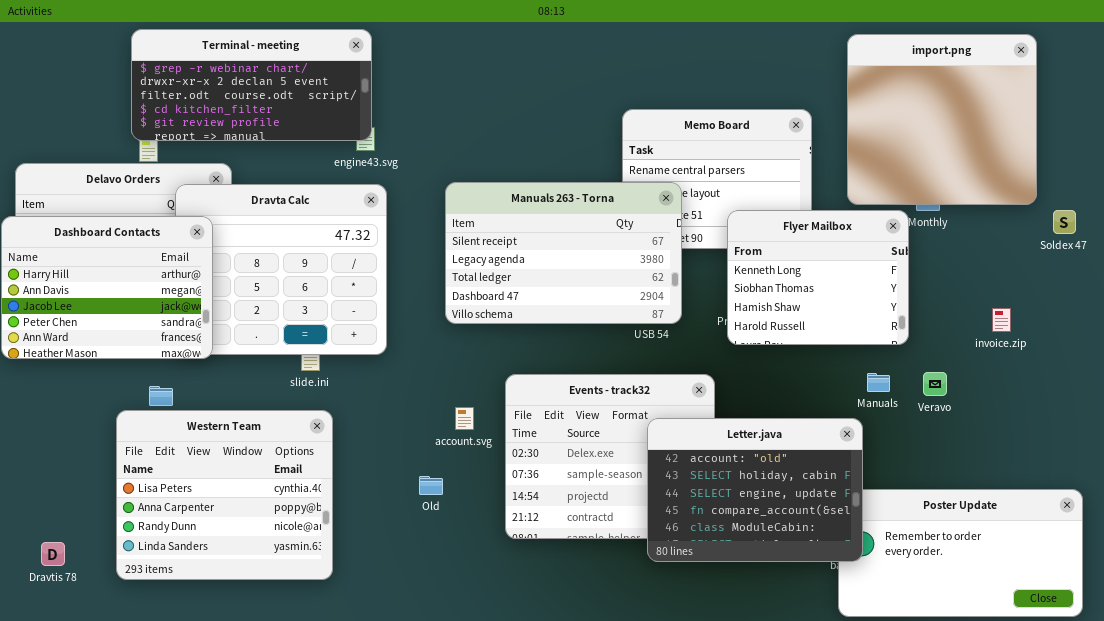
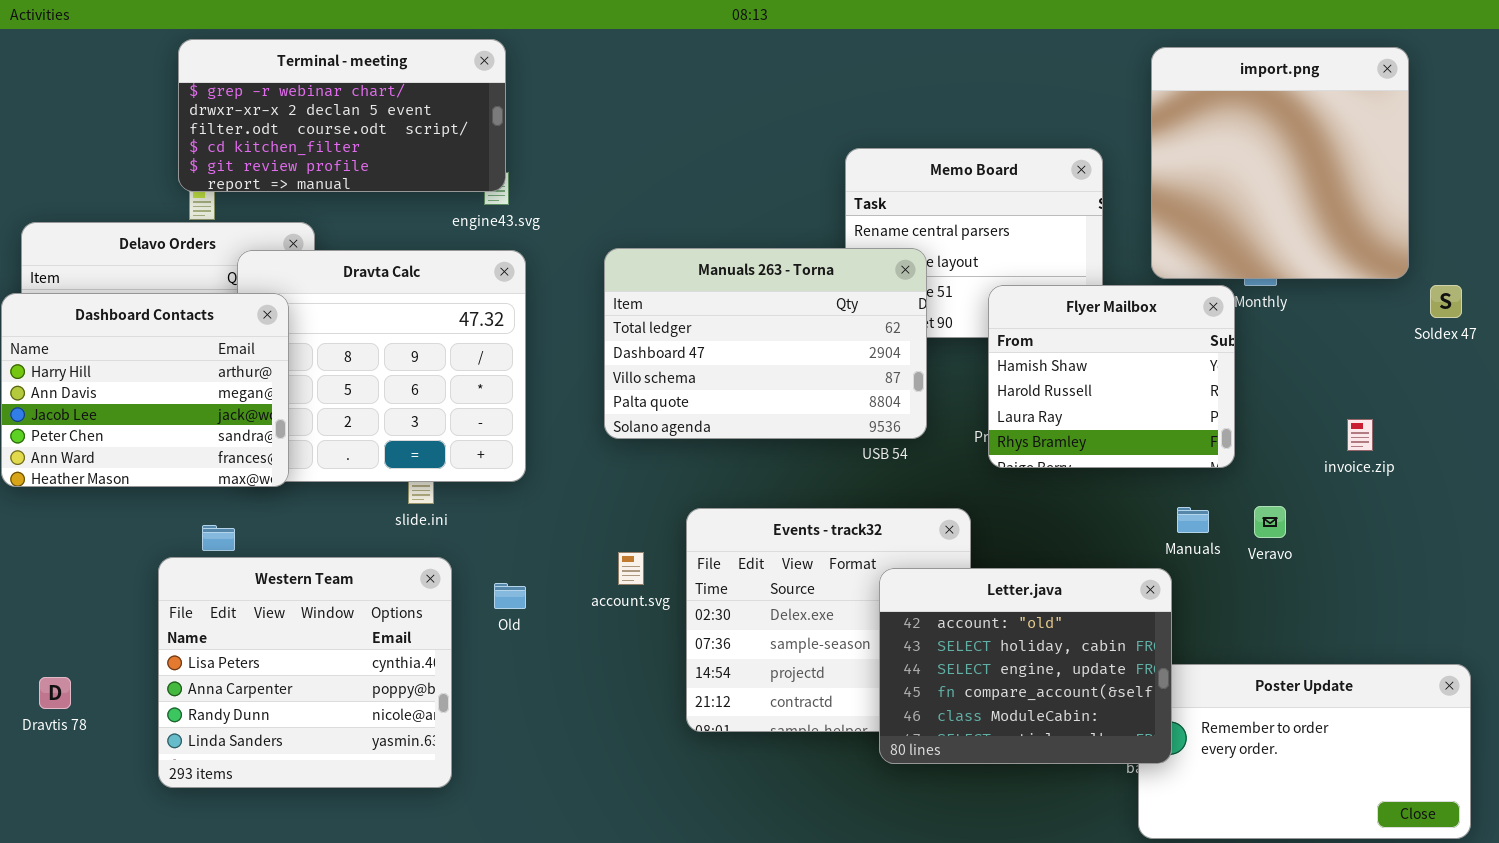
Manuals 263 - Torna: [445,182,682,324] -> [604,248,927,439], scrolled down 2 rows
Flyer Mailbox: [727,210,909,345] -> [988,285,1235,468], scrolled down 2 rows
Old: [419,476,443,495] -> [494,583,526,609], moved
Dravtis 78: [41,542,65,566] -> [39,677,71,709], moved

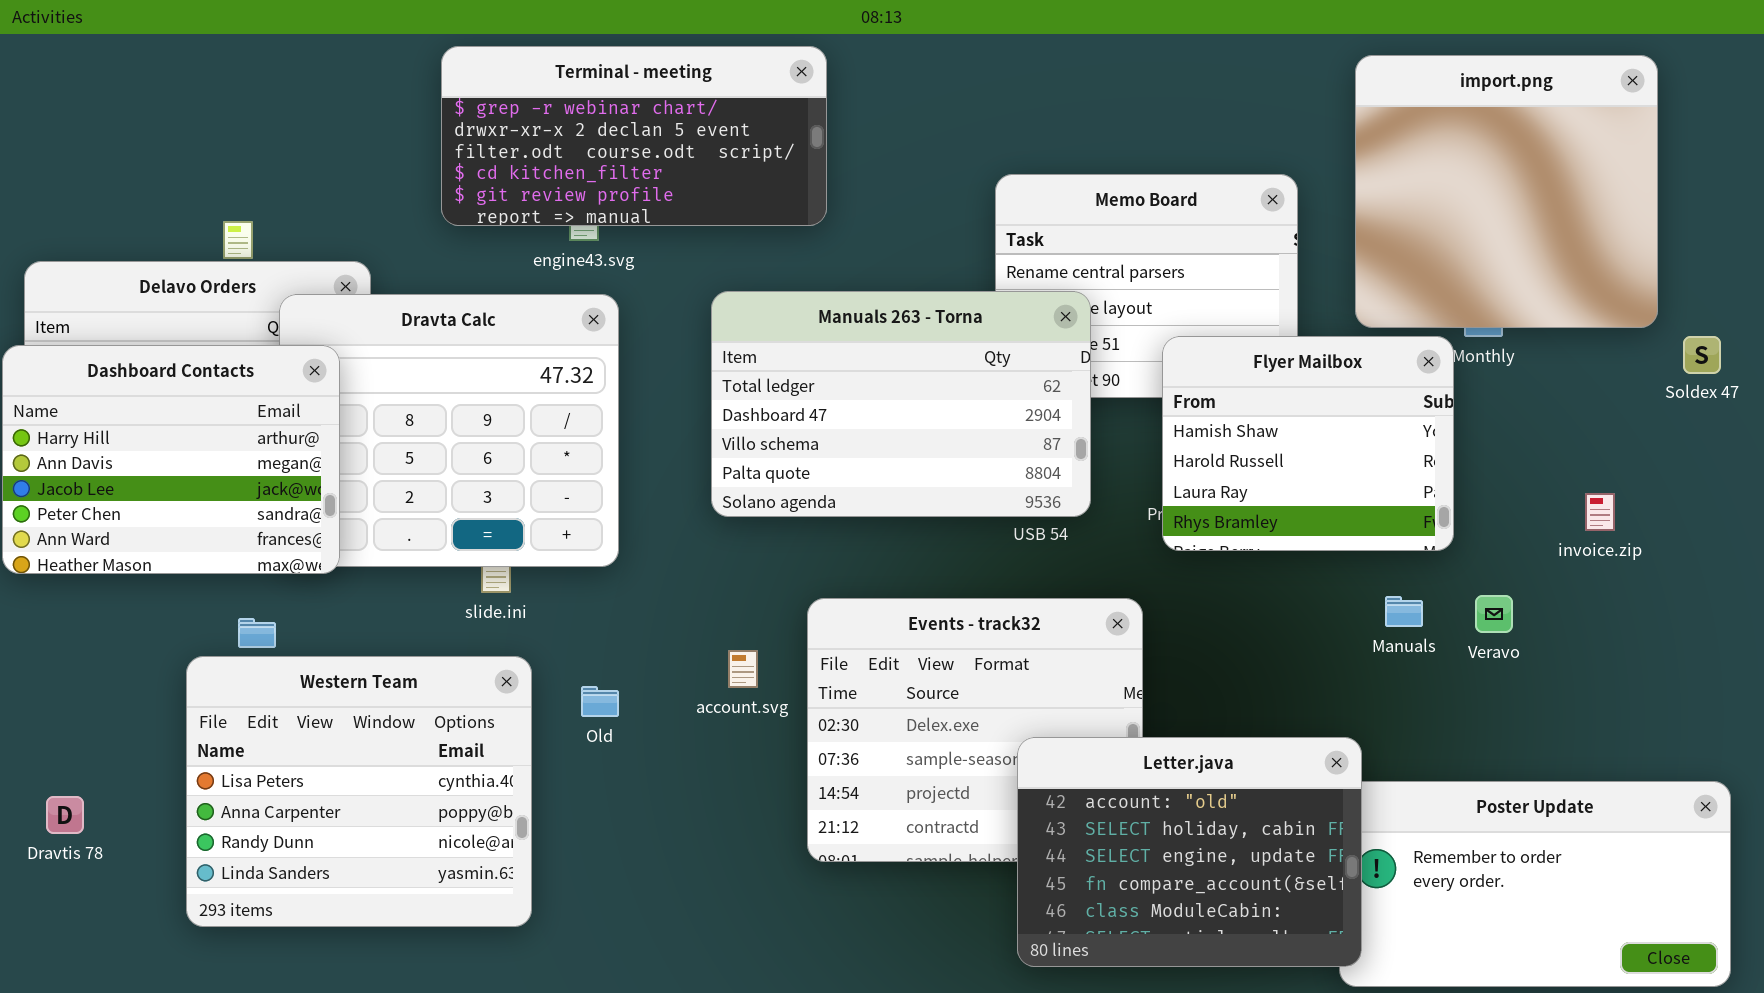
Terminal - meeting: [178,39,506,192] -> [441,46,827,226], moved
Letter.java: [879,568,1172,764] -> [1017,737,1362,967], moved

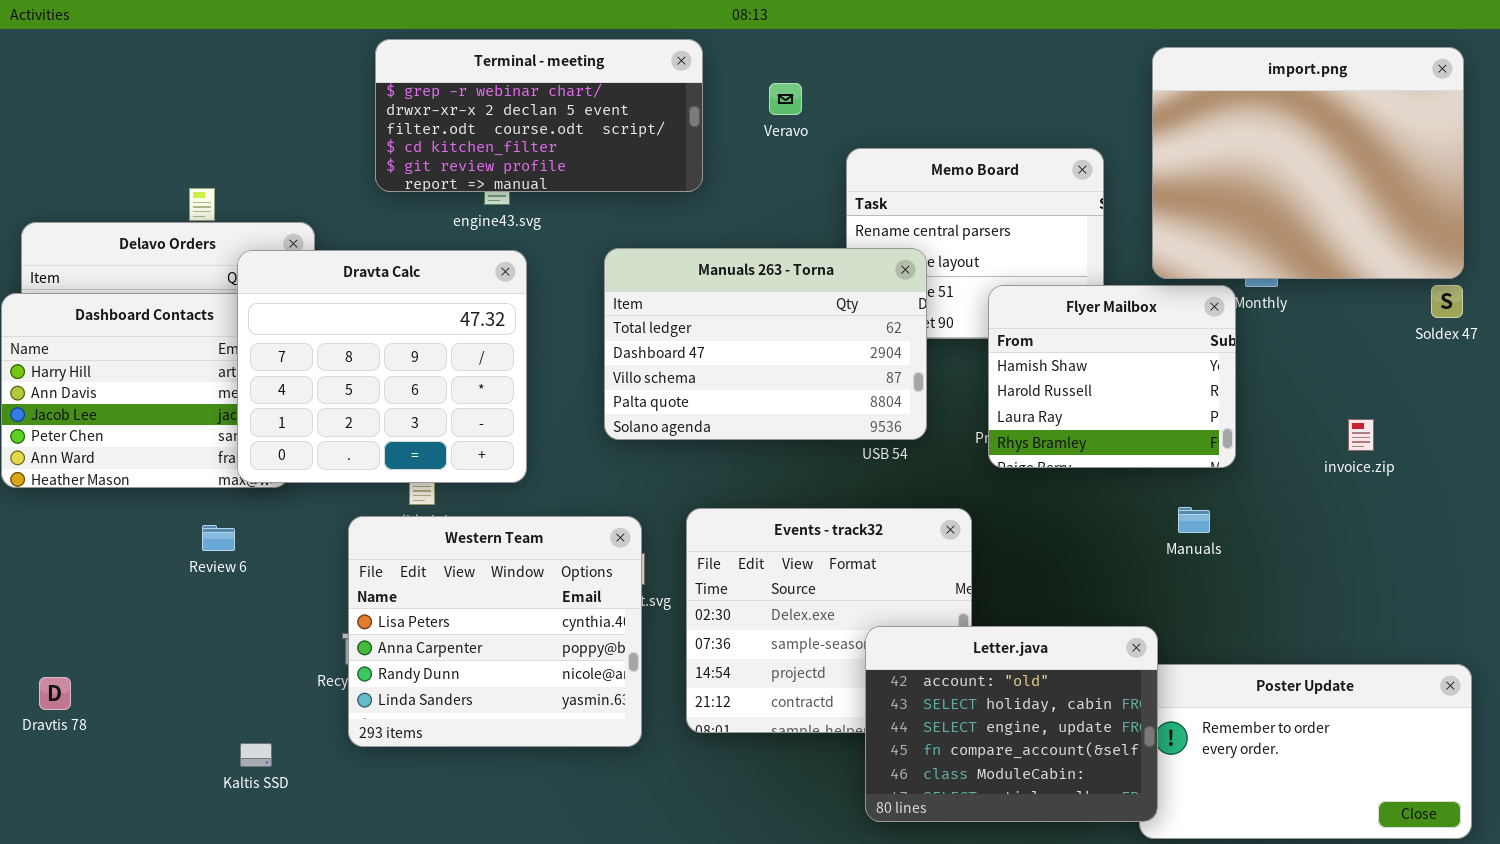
import.png: [1355,55,1658,328] -> [1152,47,1464,279], resized
Dravta Calc: [279,294,619,567] -> [237,250,527,483], raised
Veravo: [1475,595,1513,633] -> [769,83,802,115], moved
Western Team: [186,656,532,927] -> [348,516,642,747], moved

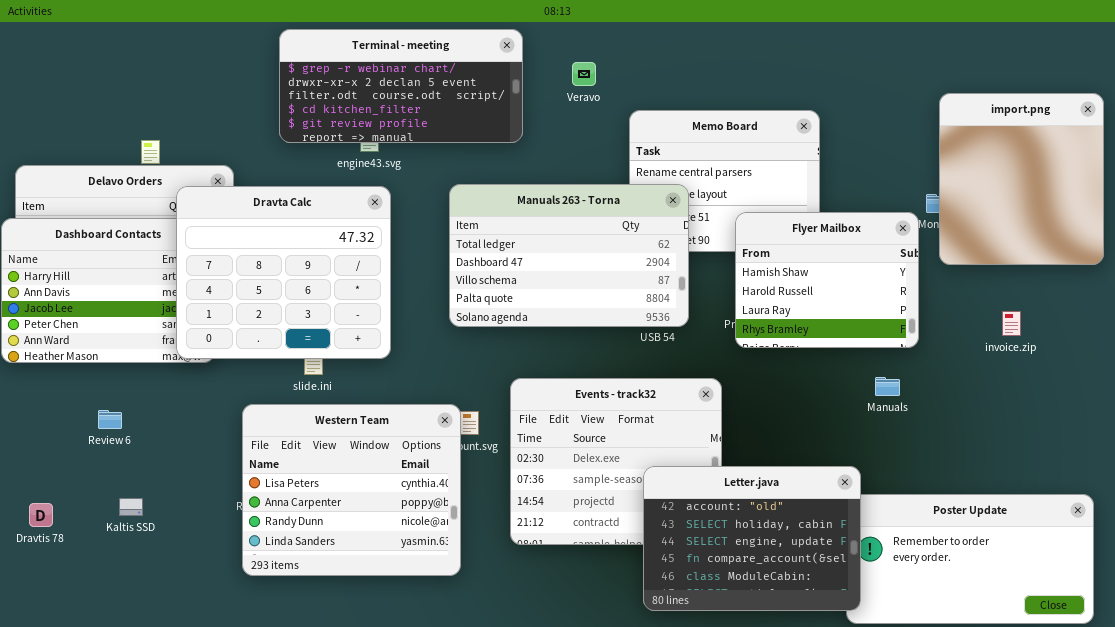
import.png: [1152,47,1464,279] -> [939,93,1104,265], moved, resized
Western Team: [348,516,642,747] -> [242,404,461,576], moved
Review 6: [202,525,235,551] -> [98,410,122,429], moved
Kaltis SSD: [240,743,272,767] -> [119,498,143,516], moved

